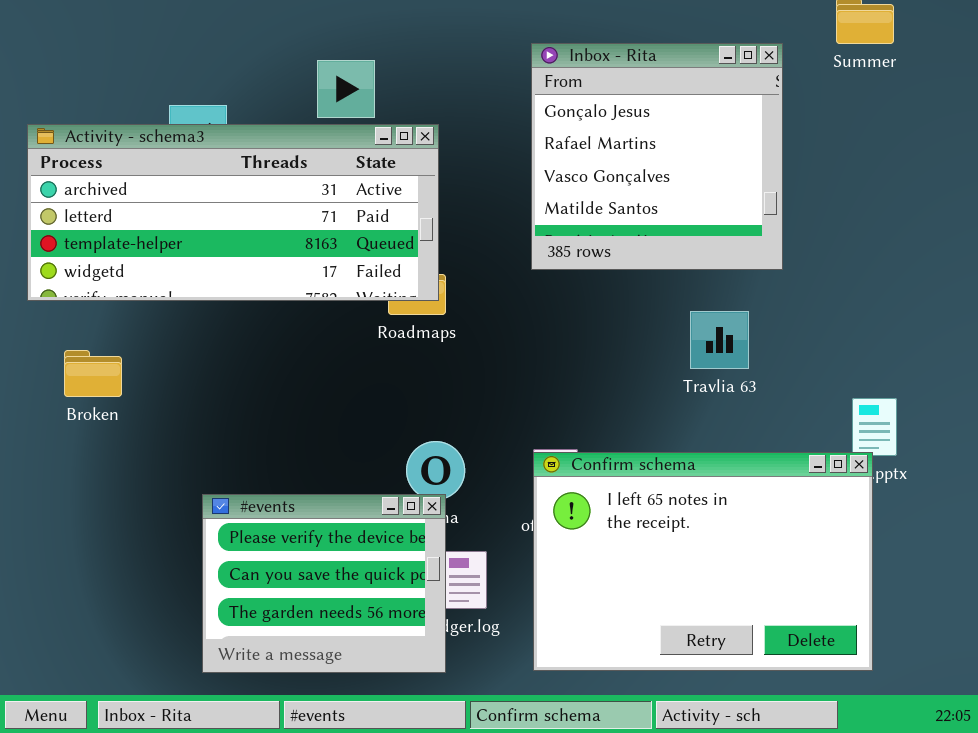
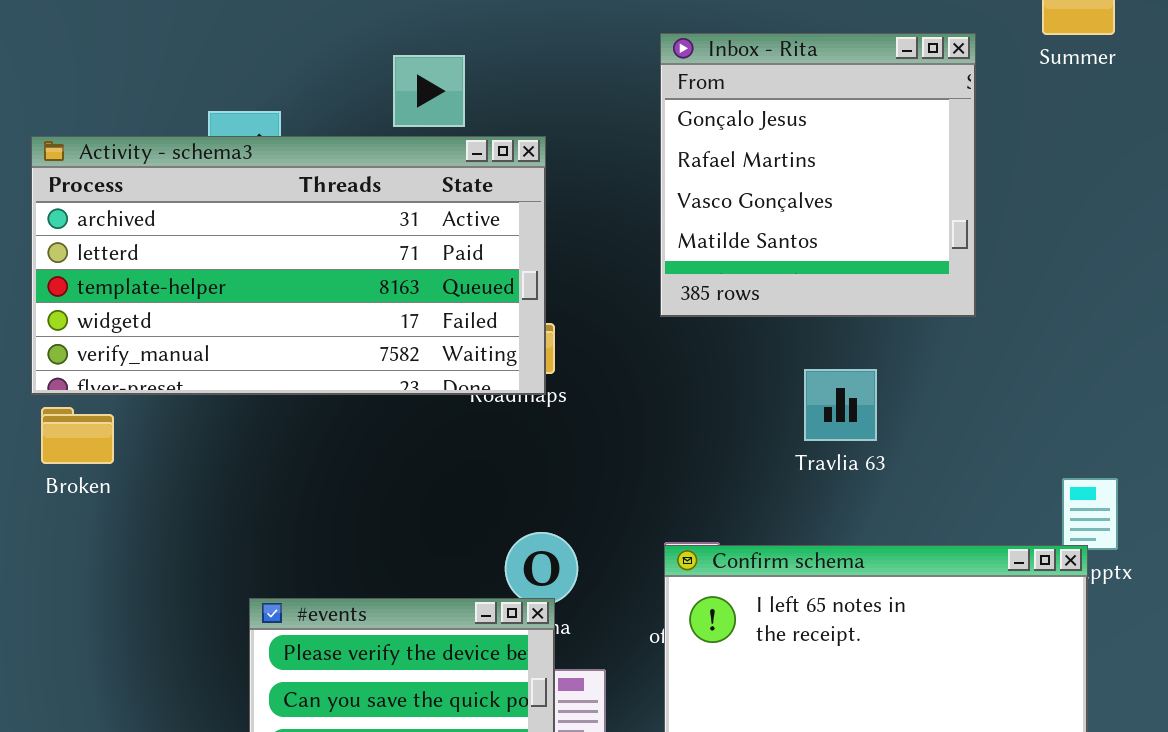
Activity - schema3: [27,124,439,301] -> [31,136,546,395], resized
Travlia 63: [690,311,749,369] -> [804,369,877,441], moved
Broken: [64,350,122,397] -> [41,407,114,464], moved

